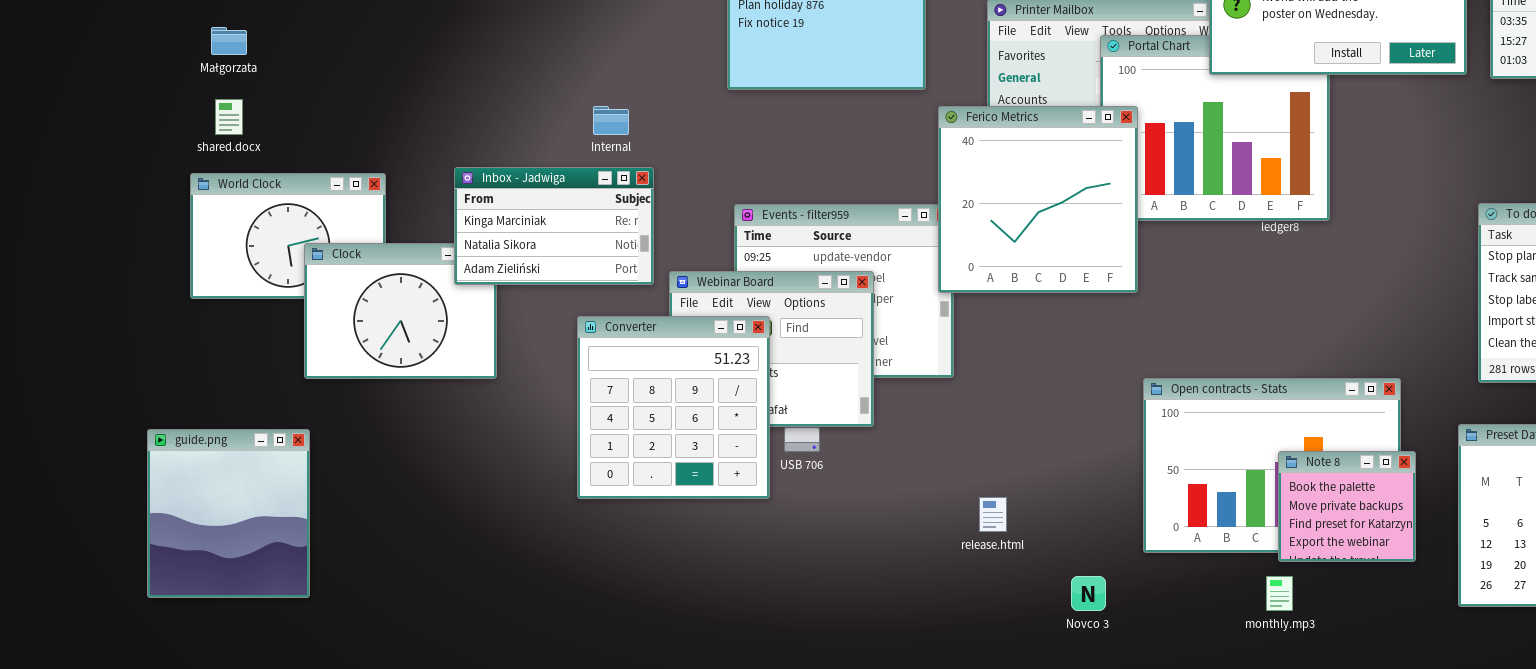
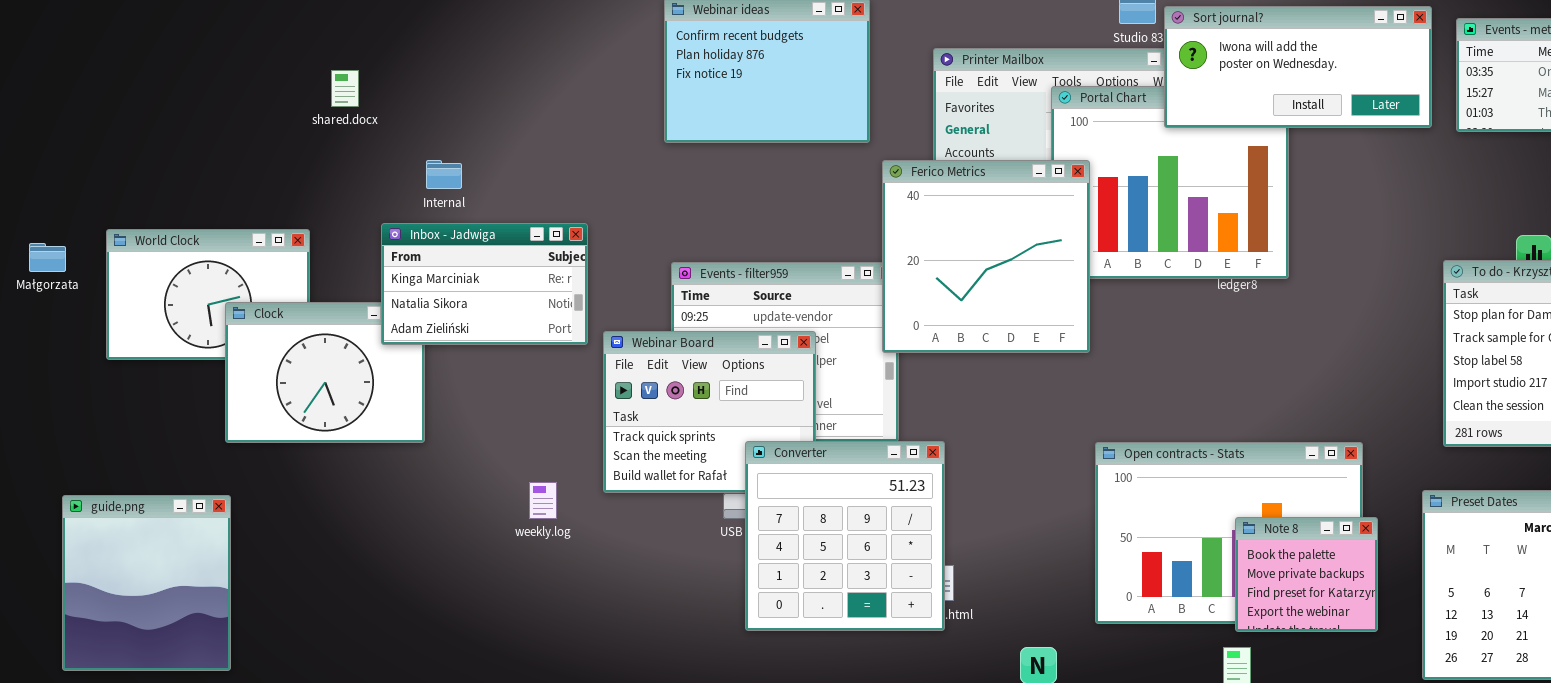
Małgorzata: [211,27,247,55] -> [29,243,66,272], moved
shared.docx: [215,99,243,135] -> [331,70,359,107], moved
Internal: [593,106,629,135] -> [426,160,462,189], moved
Converter: [577,316,770,499] -> [745,441,945,631], moved

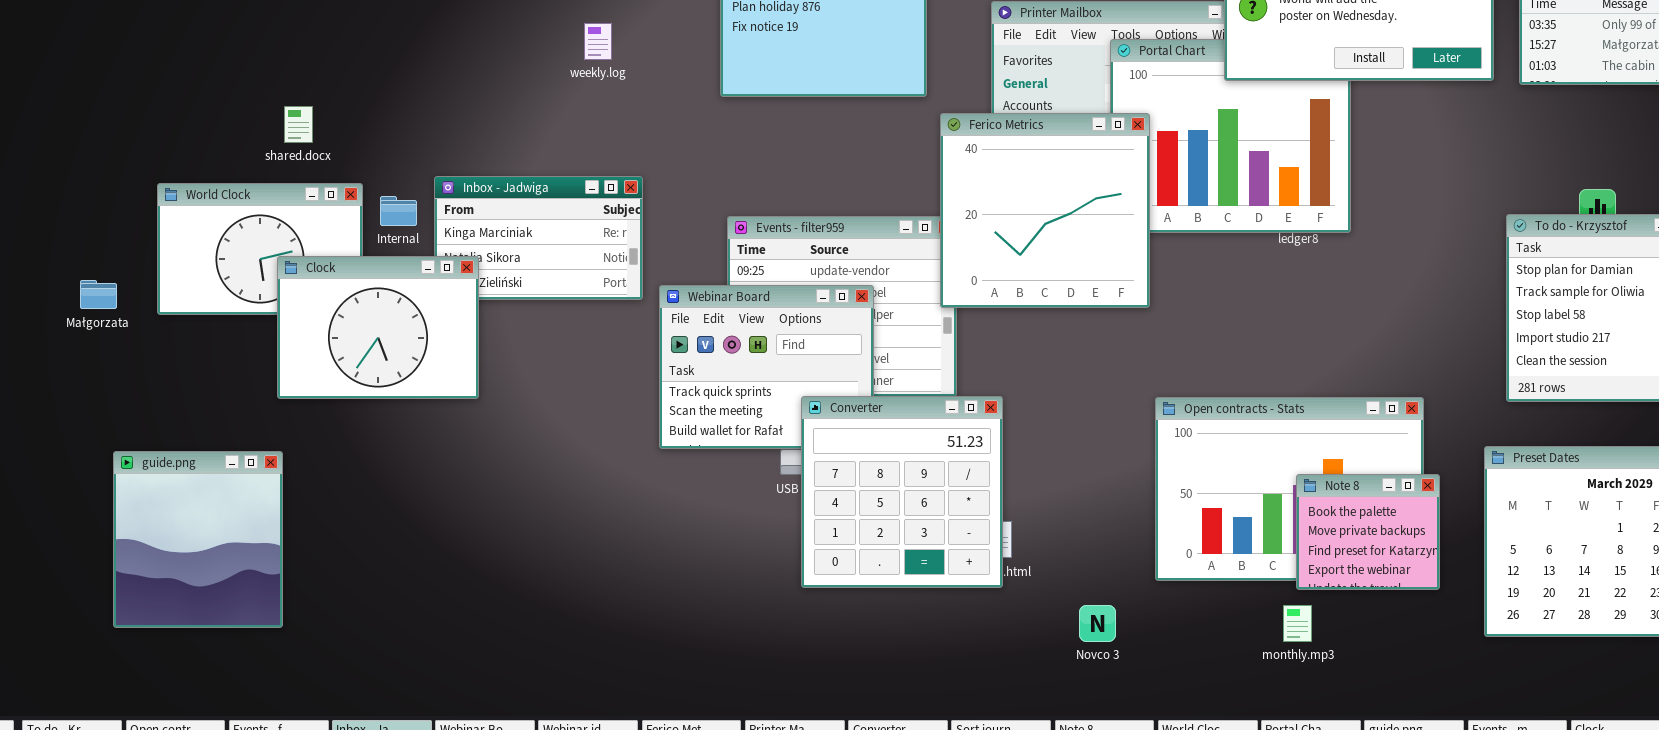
shared.docx: [331,70,359,107] -> [284,106,313,143], moved
Internal: [426,160,462,189] -> [380,196,417,226], moved
Małgorzata: [29,243,66,272] -> [80,280,117,309], moved
Clock: [225,302,425,443] -> [277,256,479,399], raised
weekly.log: [529,482,557,519] -> [584,23,612,60], moved

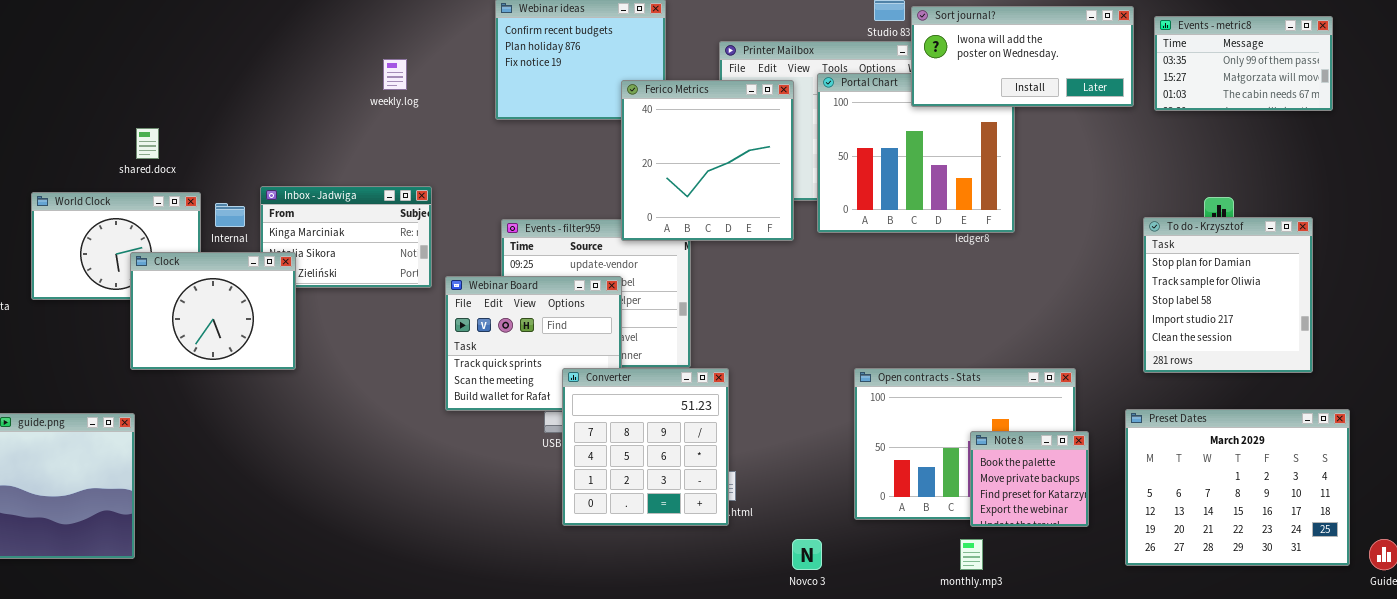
Ferico Metrics: [940,113,1150,308] -> [621,80,794,241], moved

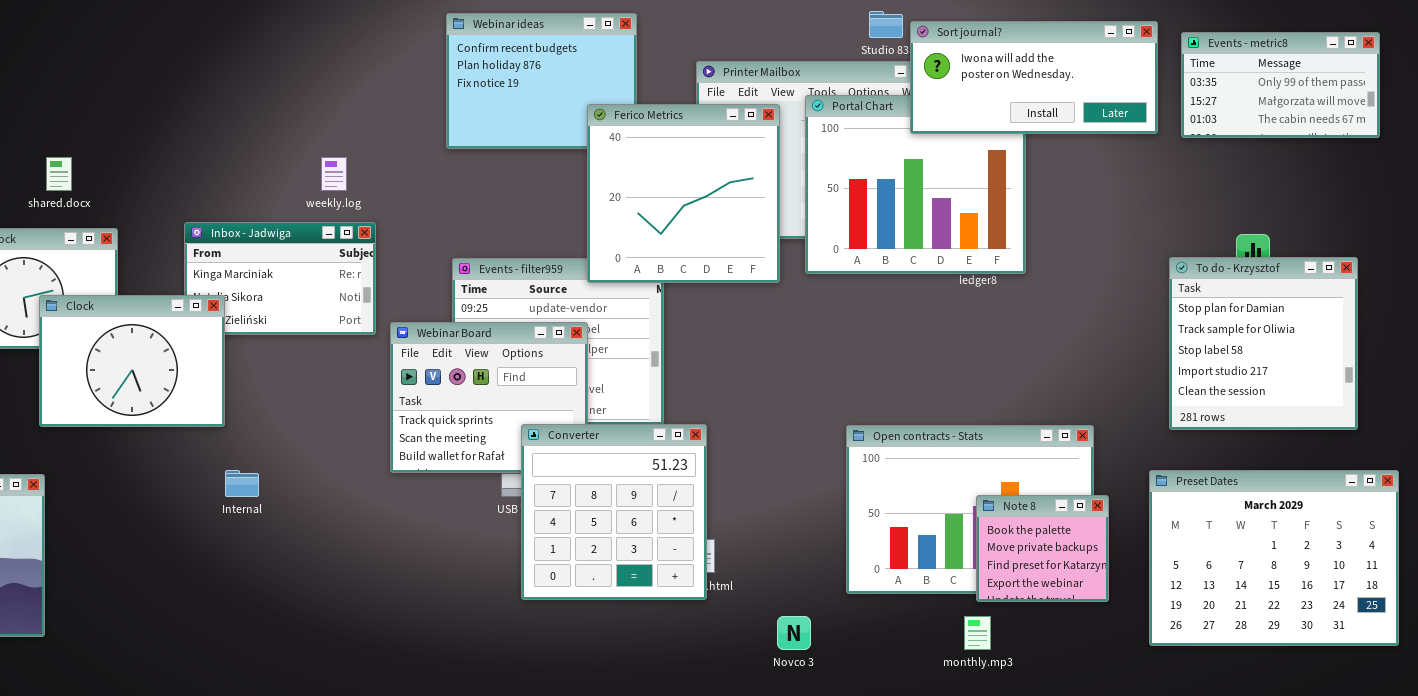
weekly.log: [383,59,407,90] -> [321,157,347,191], moved
Internal: [215,203,245,227] -> [225,470,259,497], moved

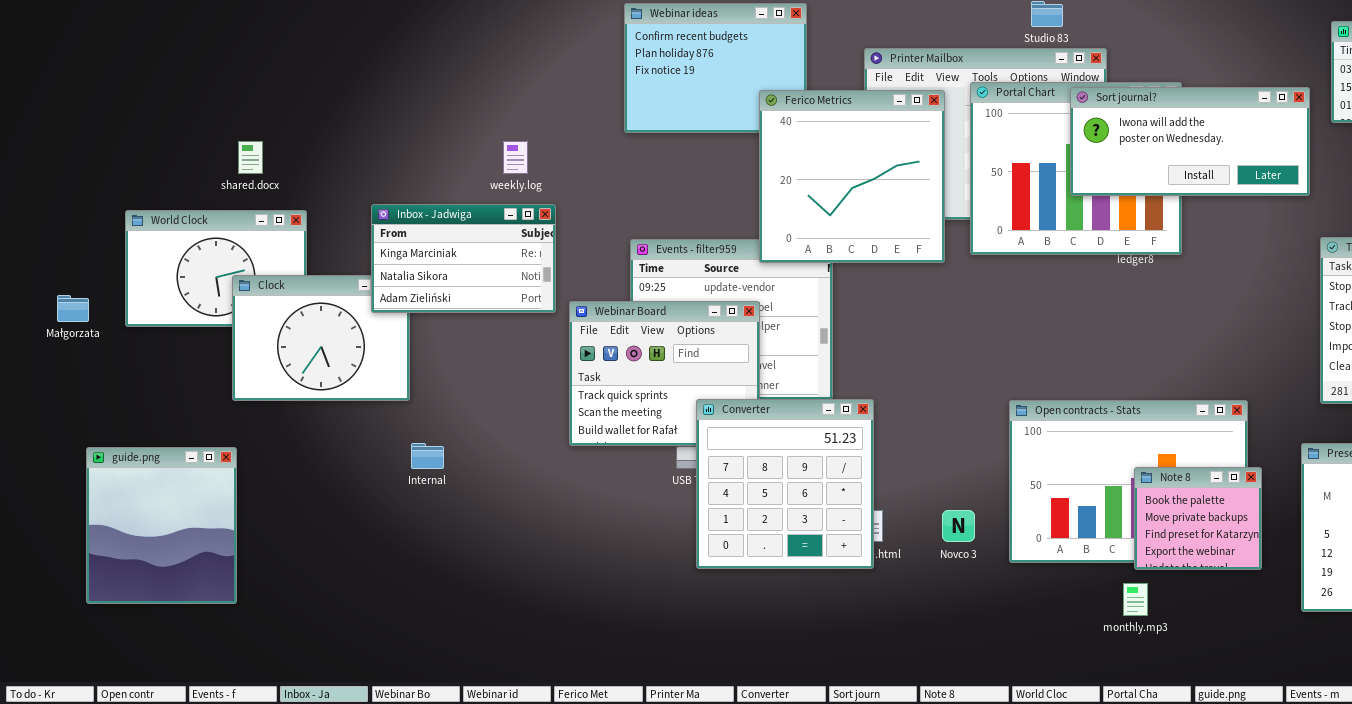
Sort journal?: [910,21,1158,134] -> [1070,87,1310,196], moved
Inbox - Jadwiga: [184,222,376,335] -> [371,204,556,313], raised
Novco 3: [777,616,811,650] -> [942,510,975,542], moved

